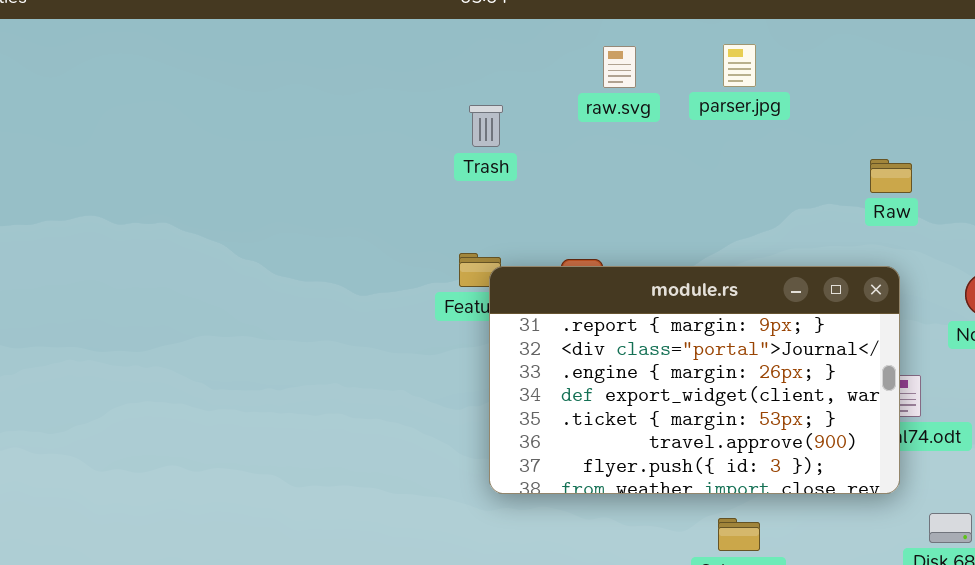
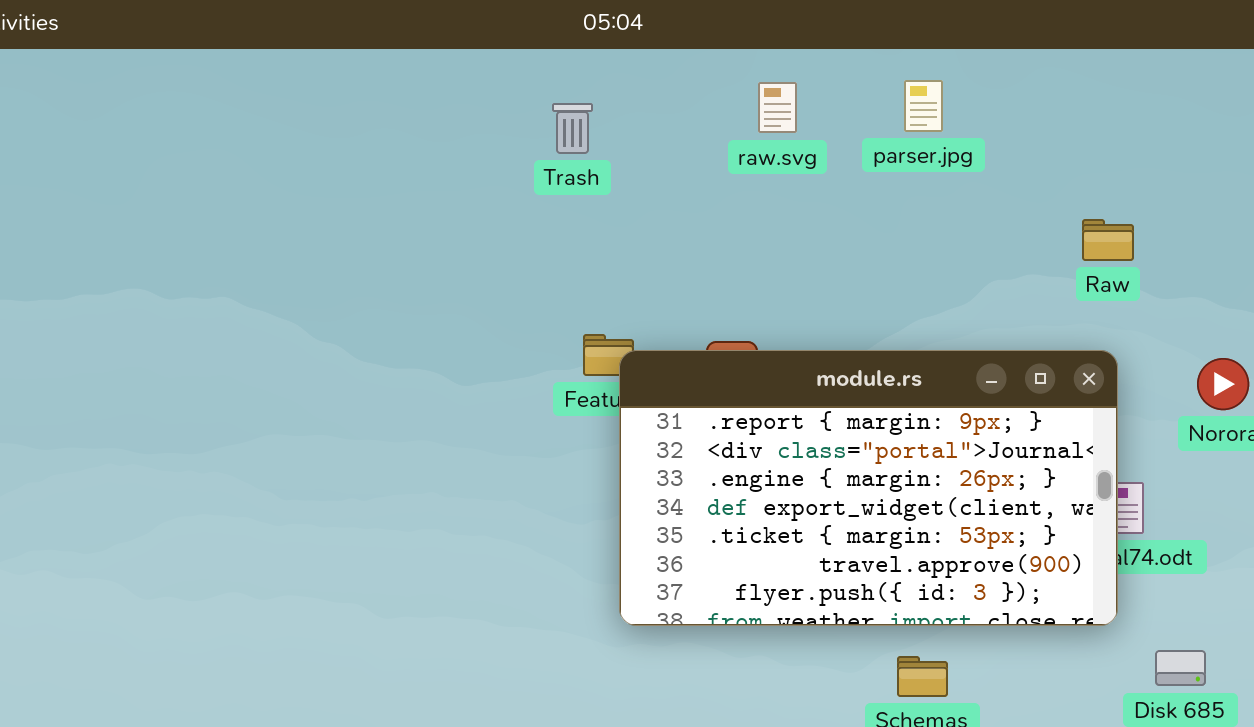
Trash: [469,105,503,147] -> [552,103,593,154], moved

